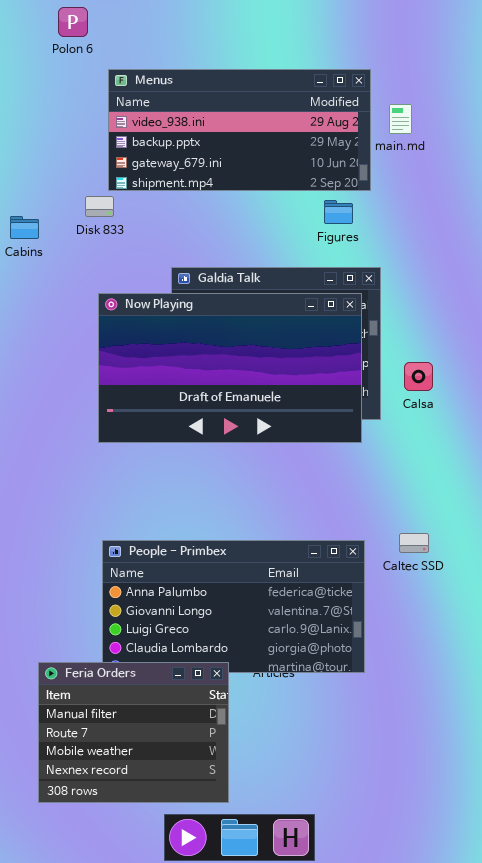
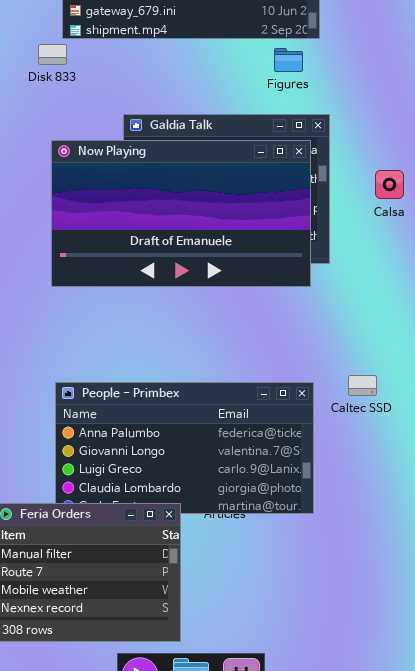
Calsa: [404,362,433,391] -> [375,170,404,199], moved

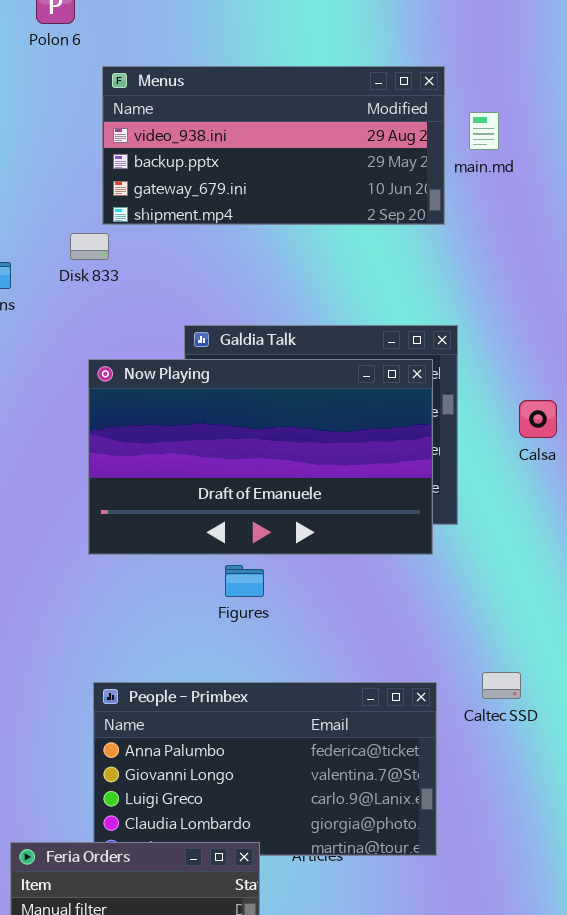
Figures: [274,48,303,72] -> [225,565,264,597], moved

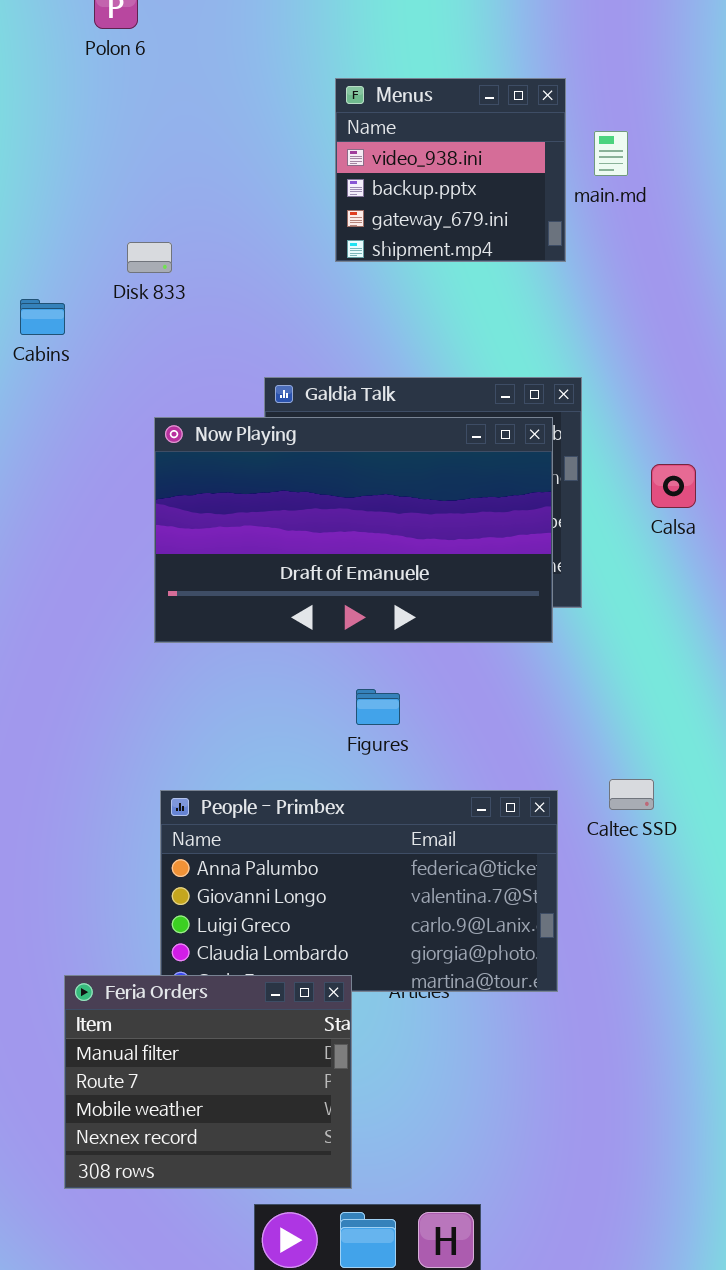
Menus: [102,66,445,225] -> [335,78,566,262], resized
Disk 833: [70,233,109,260] -> [127,242,172,273], moved
Figures: [225,565,264,597] -> [356,689,400,725], moved

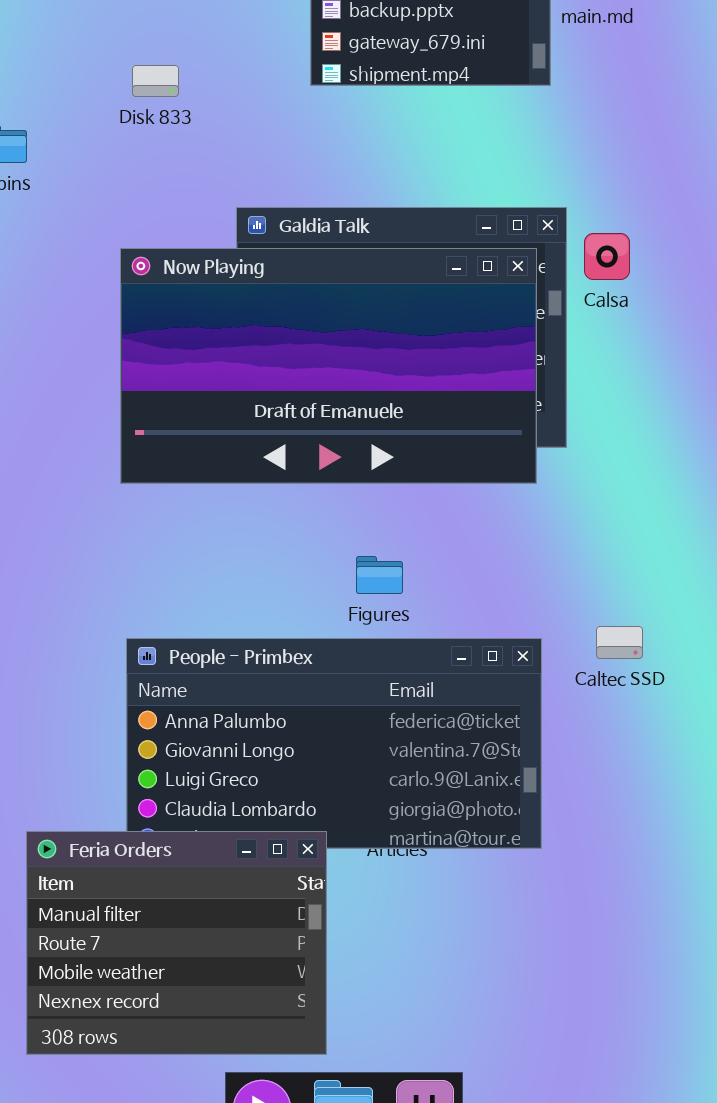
Disk 833: [127,242,172,273] -> [132,65,179,97], moved
Calsa: [651,464,696,508] -> [584,233,630,280], moved
Figures: [356,689,400,725] -> [356,556,403,594], moved

